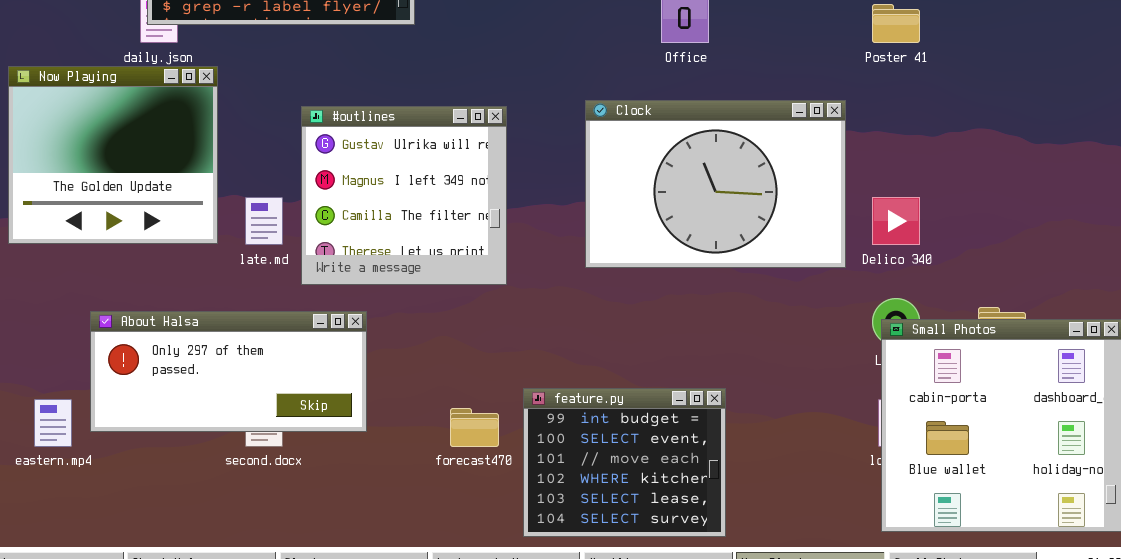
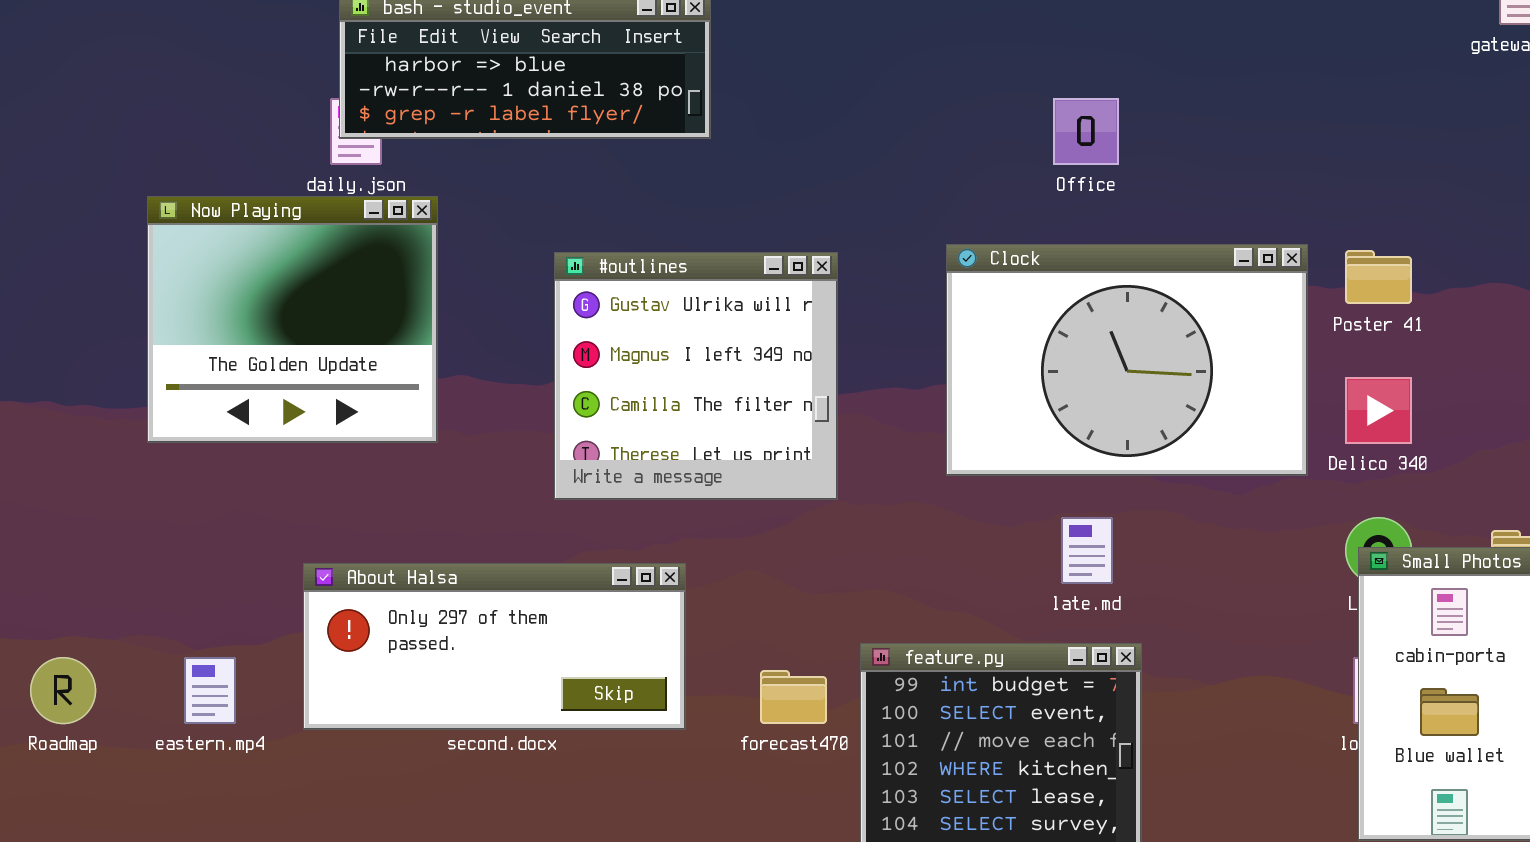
Poster 41: [872,4,920,43] -> [1345,250,1412,304], moved
late.md: [245,197,283,245] -> [1061,517,1113,584], moved
About Halsa: [90,311,367,432] -> [303,563,686,730], moved

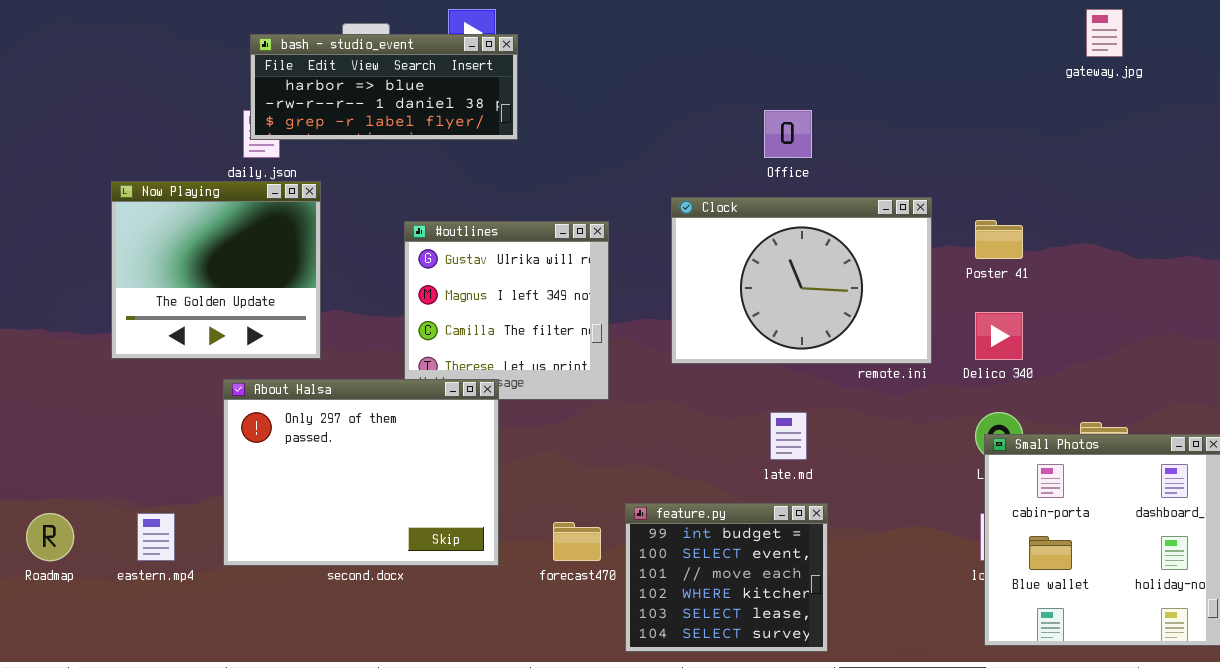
Clock: [946,244,1308,476] -> [671,197,932,364], moved
About Halsa: [303,563,686,730] -> [223,379,499,566], resized

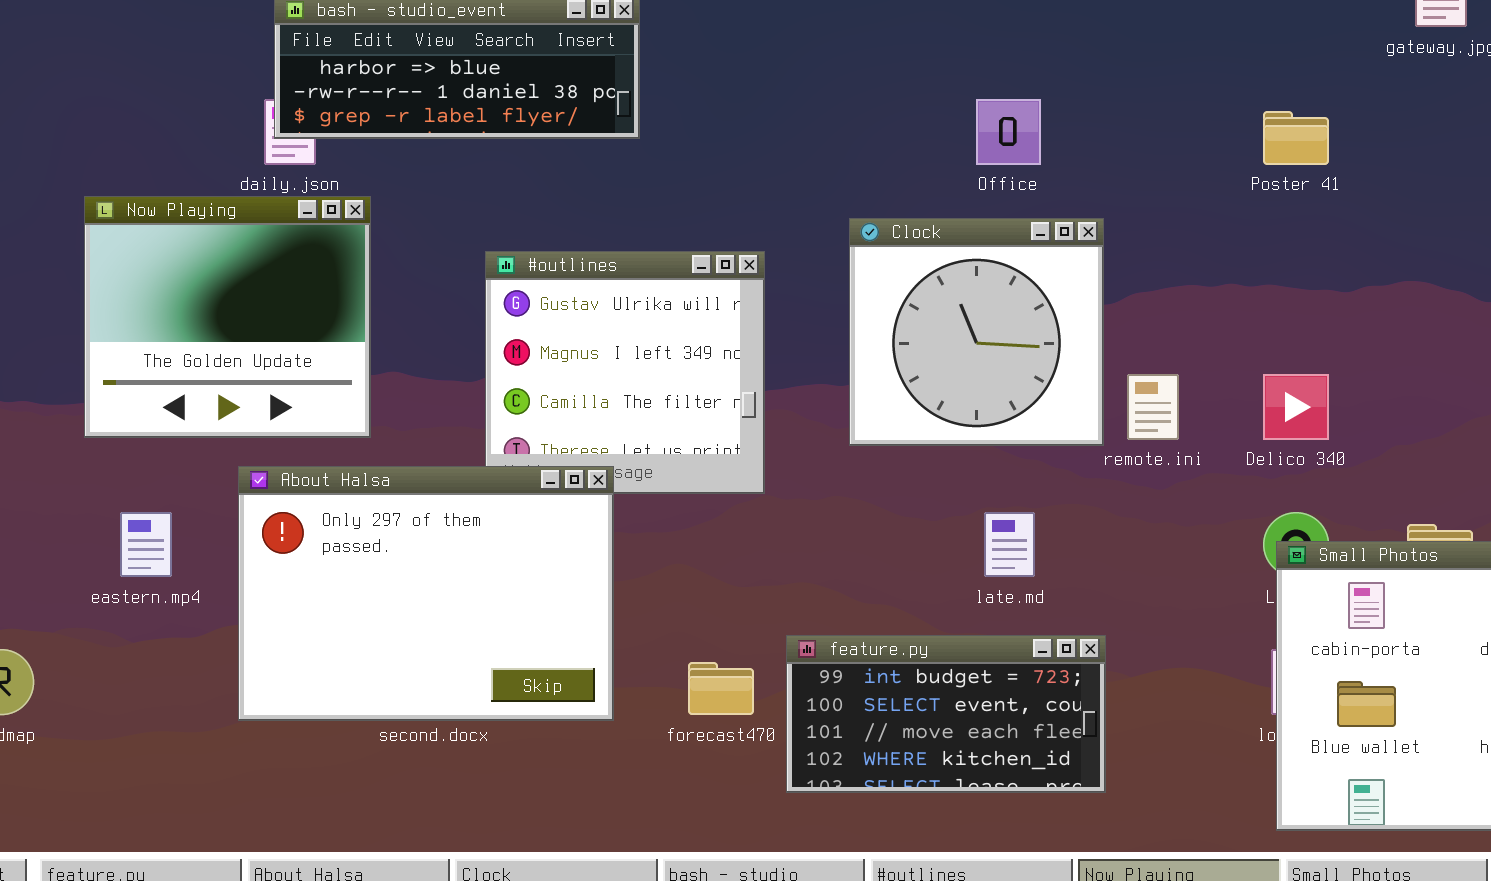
Clock: [671,197,932,364] -> [849,218,1104,446], resized
Poster 41: [975,220,1023,259] -> [1263,111,1329,165], moved
feature.py: [625,503,828,652] -> [786,635,1106,793], resized
eastern.mp4: [137,513,175,561] -> [120,512,172,577], moved

